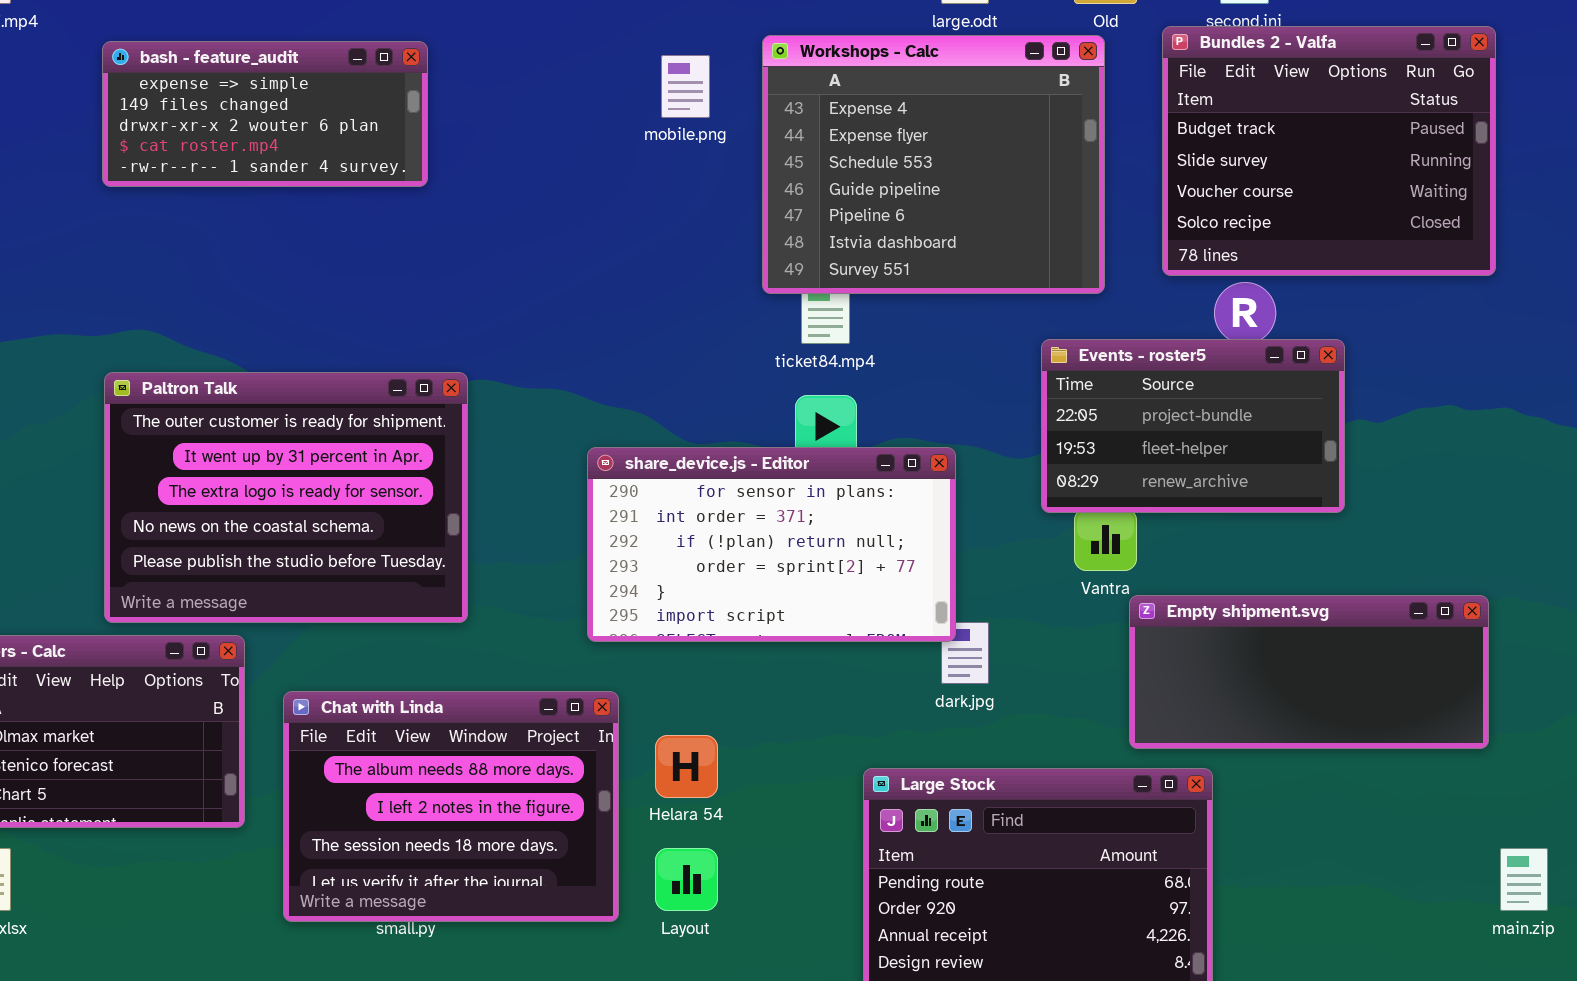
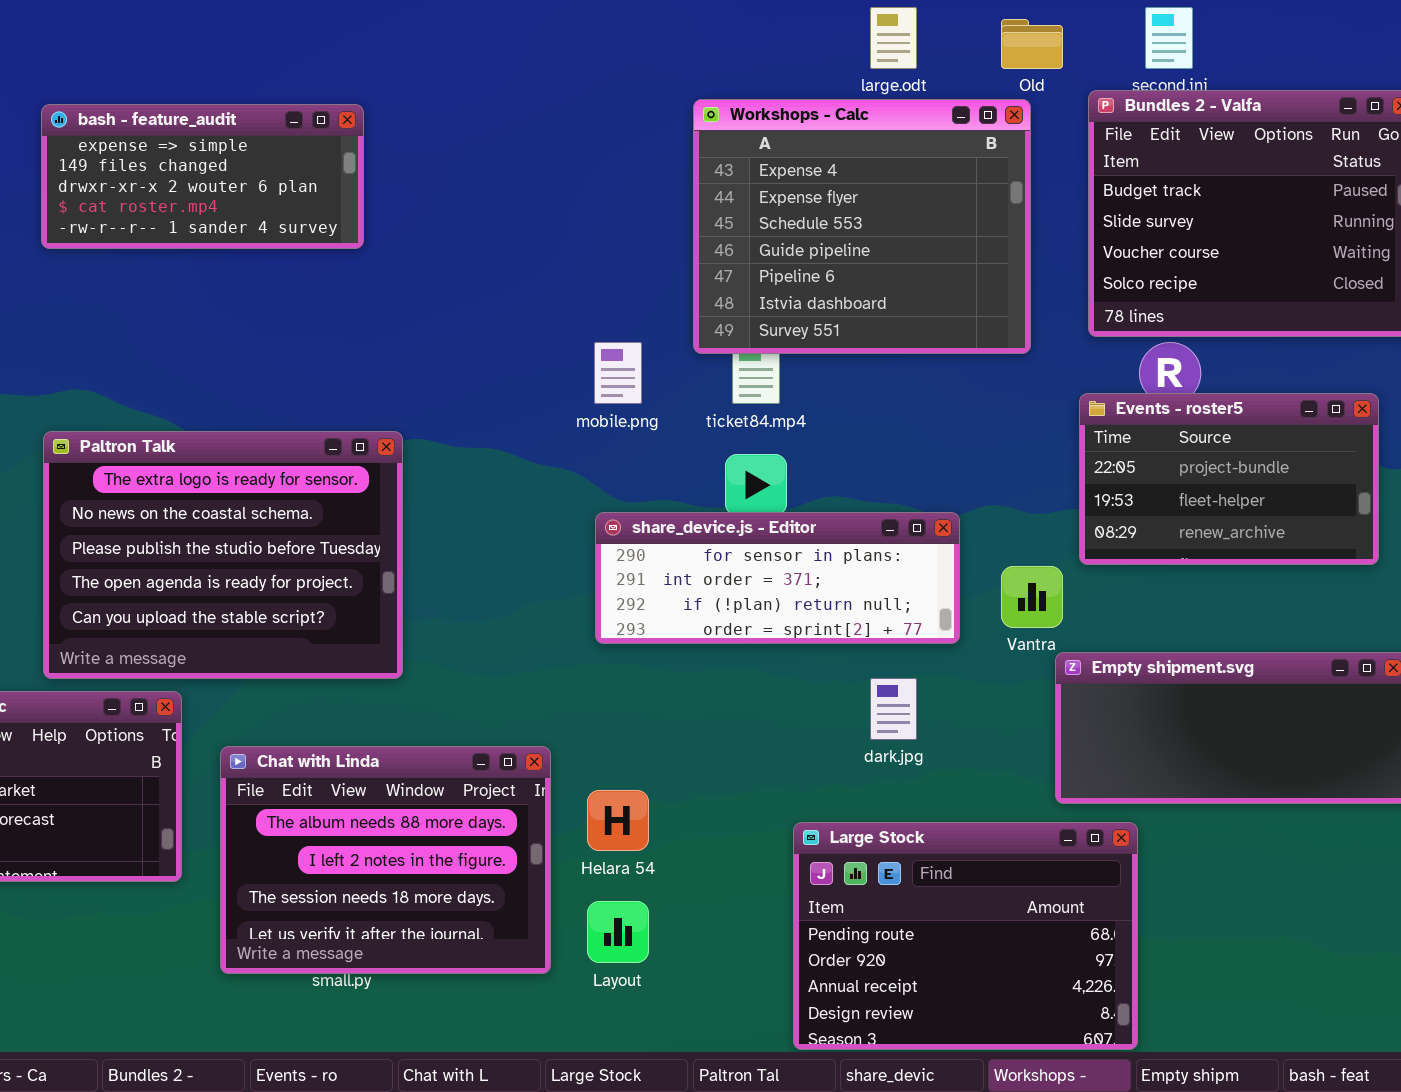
mobile.png: [661,55,710,118] -> [594,342,642,404], moved
Events - roster5: [1041,339,1345,513] -> [1079,393,1379,565], moved
Paltron Talk: [104,372,468,623] -> [43,431,403,679], scrolled down 2 rows
share_device.js - Editor: [587,447,956,642] -> [595,512,960,644], moved, resized

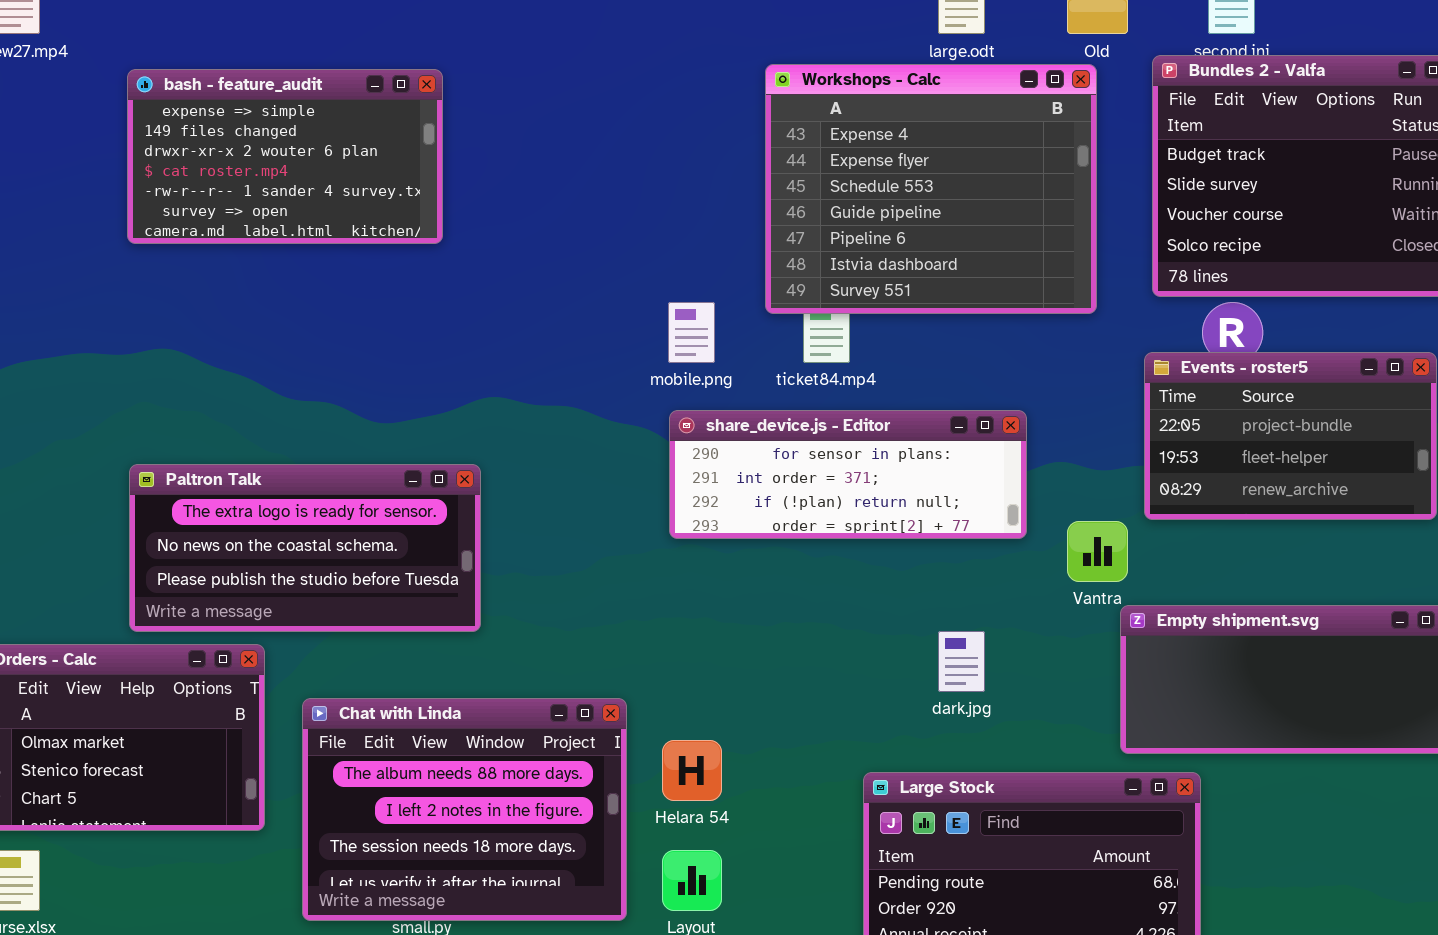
bash - feature_audit: [41,104,364,249] -> [127,69,443,244], resized
Paltron Talk: [43,431,403,679] -> [129,464,481,632], resized
share_device.js - Editor: [595,512,960,644] -> [669,410,1027,539], moved

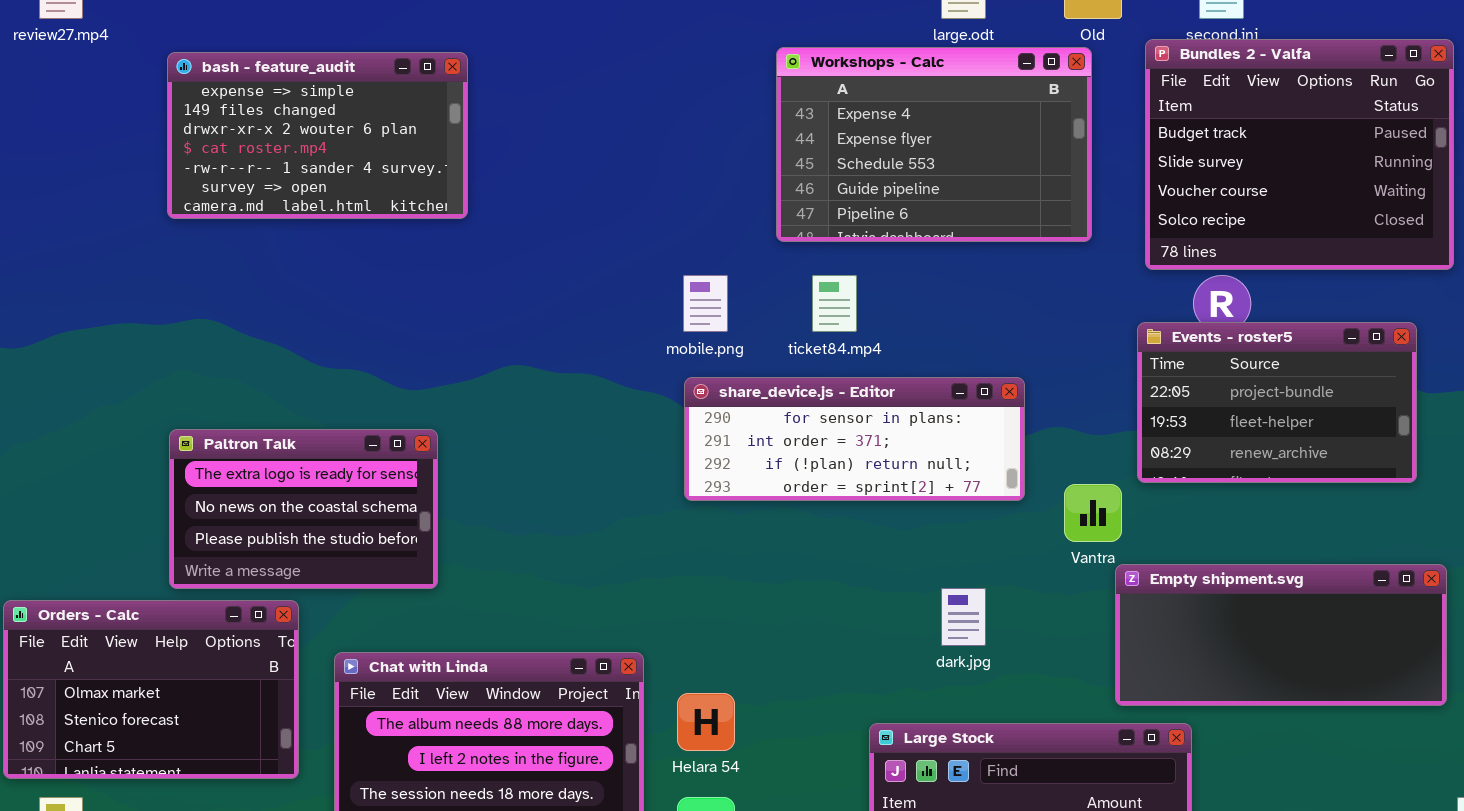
Workshops - Calc: [765,64,1097,314] -> [776,47,1092,242], resized
Paltron Talk: [129,464,481,632] -> [169,429,438,589], resized

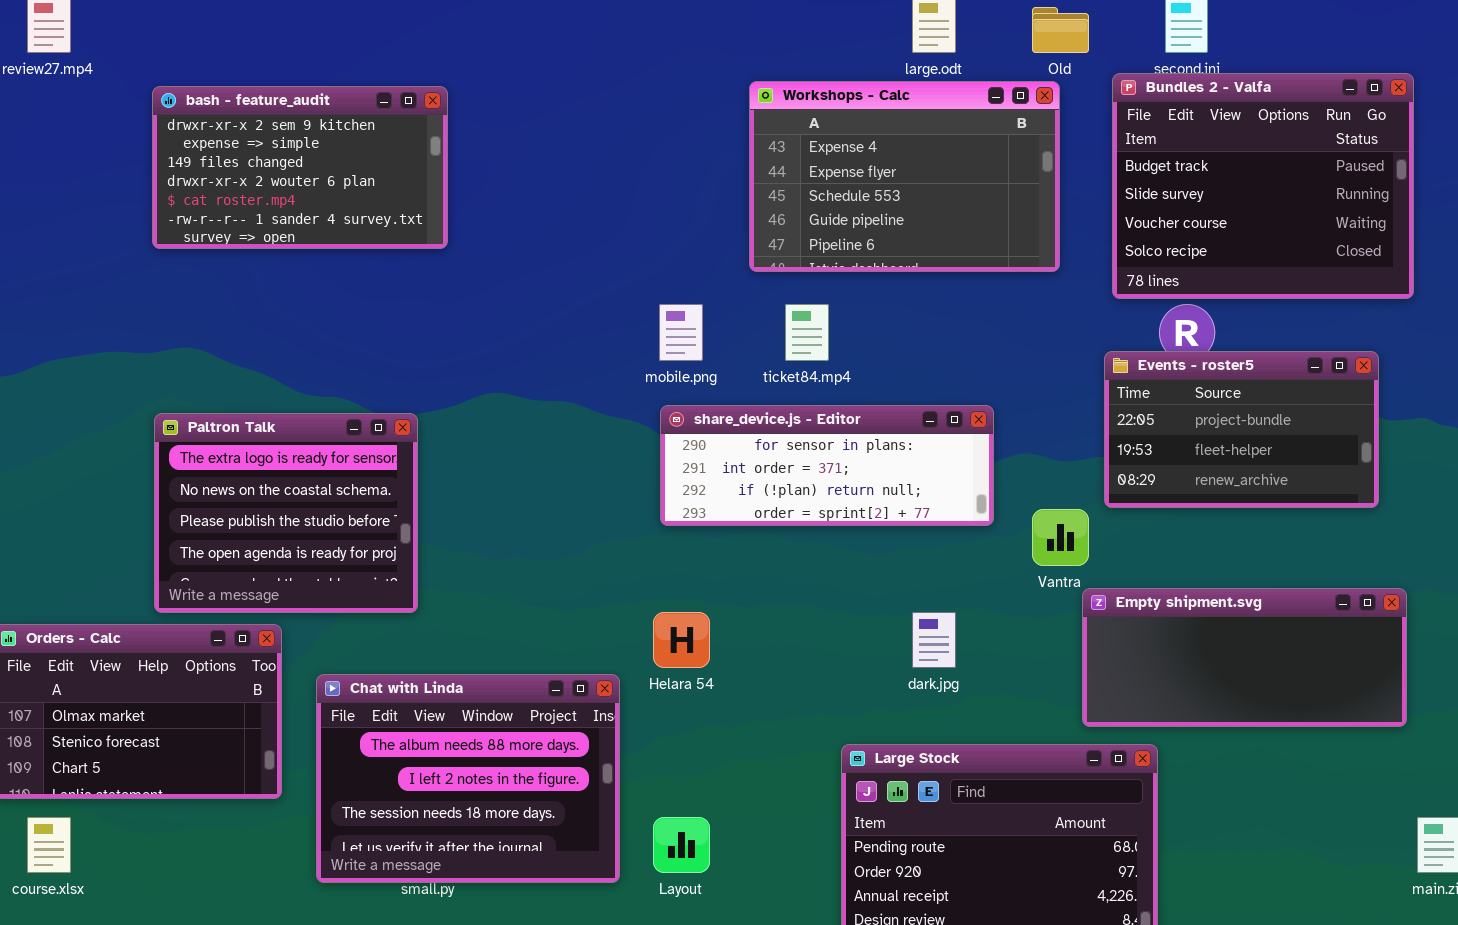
bash - feature_audit: [167,52,468,219] -> [152,86,448,249], scrolled up 1 row
Paltron Talk: [169,429,438,589] -> [154,413,418,613], resized
Helara 54: [677,693,735,751] -> [653,612,710,668], moved

